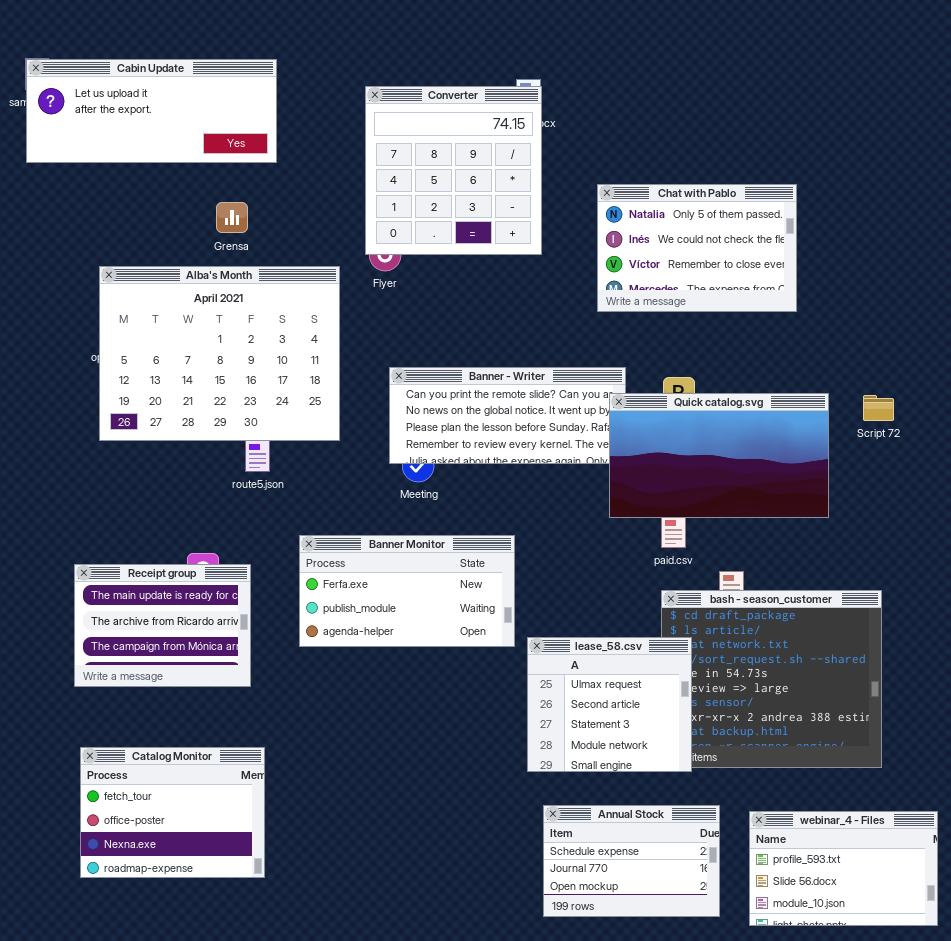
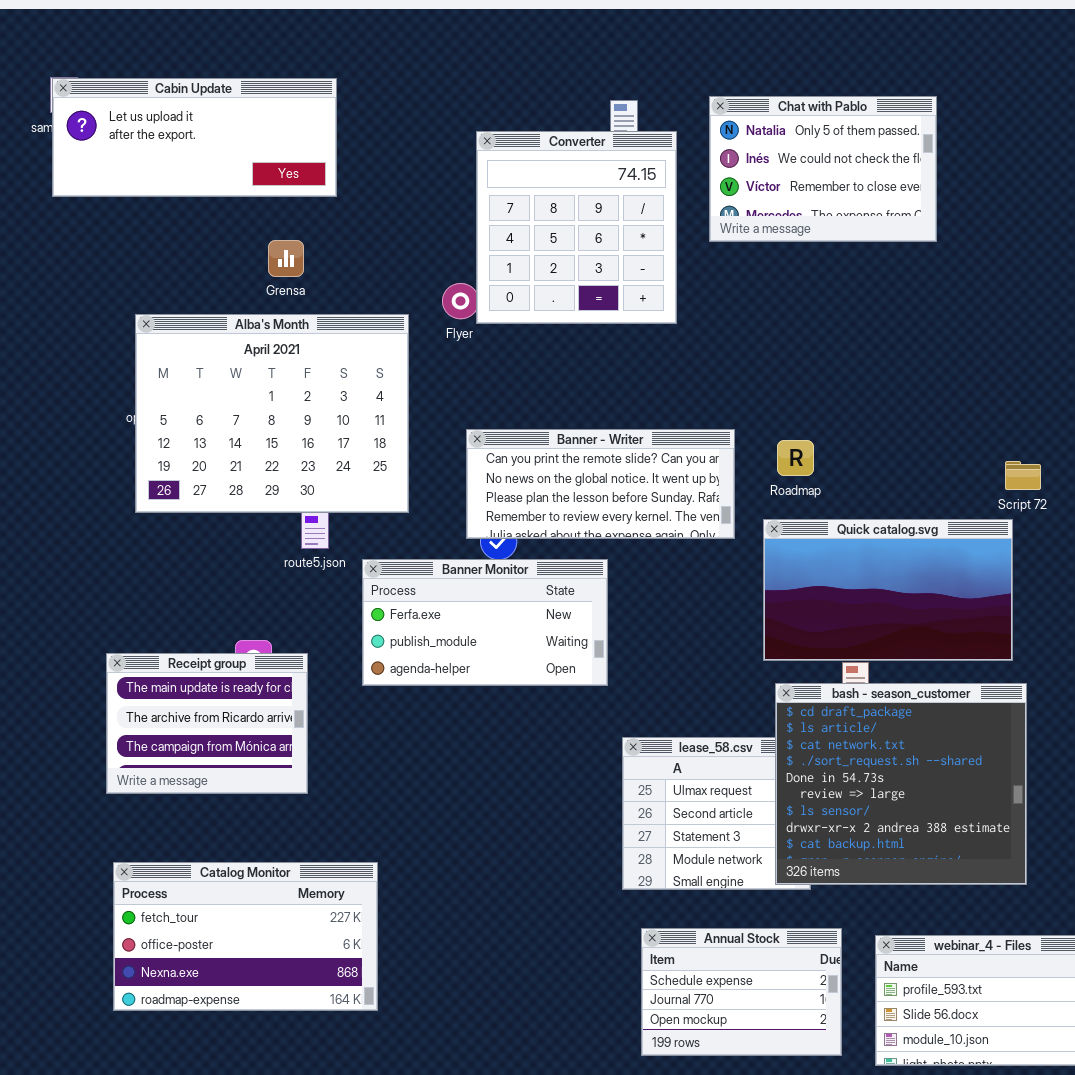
Converter: [365,86,542,255] -> [476,131,677,324], moved
Chat with Pablo: [597,184,797,312] -> [709,96,937,242], moved
Quick catalog.svg: [609,393,829,518] -> [763,519,1013,661], moved
Banner Monitor: [299,535,515,647] -> [362,559,608,686], moved
bash - season_customer: [661,590,882,768] -> [775,683,1027,885], raised
Catalog Monitor: [80,747,265,878] -> [113,862,378,1011], resized

